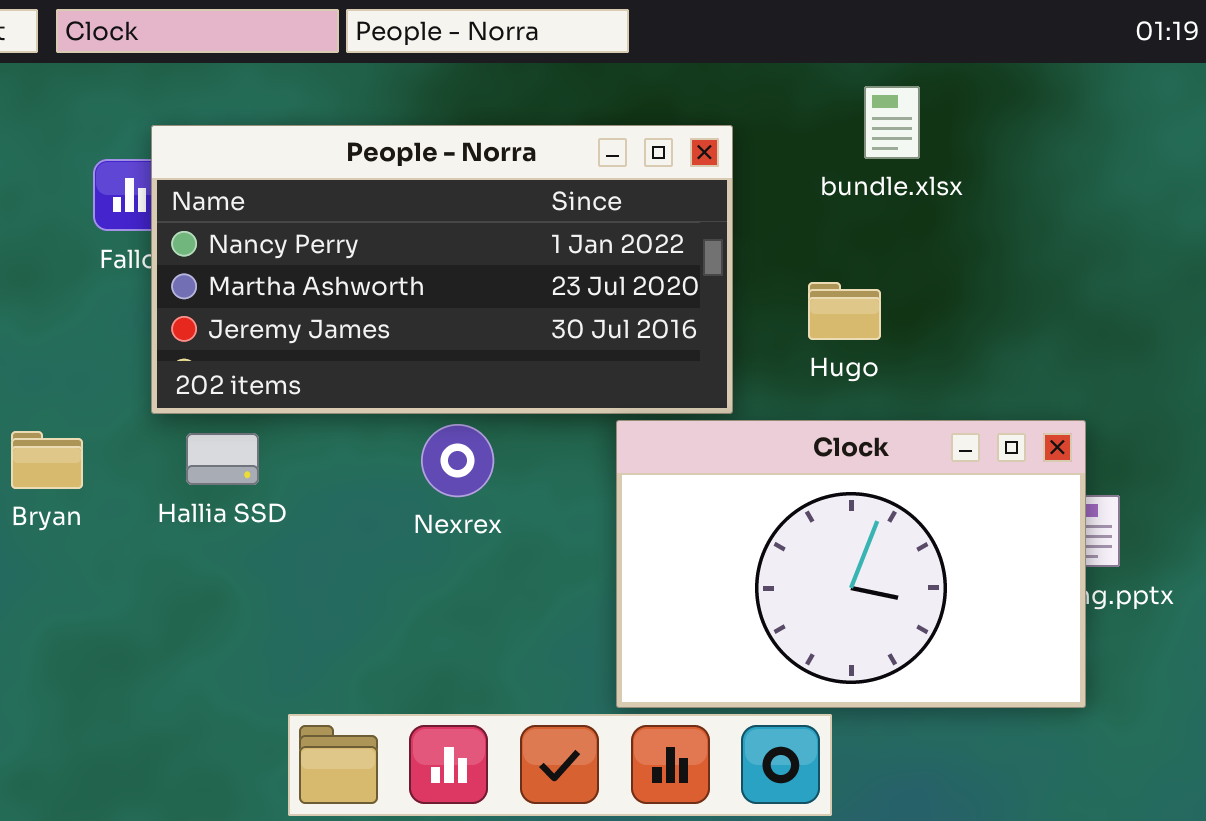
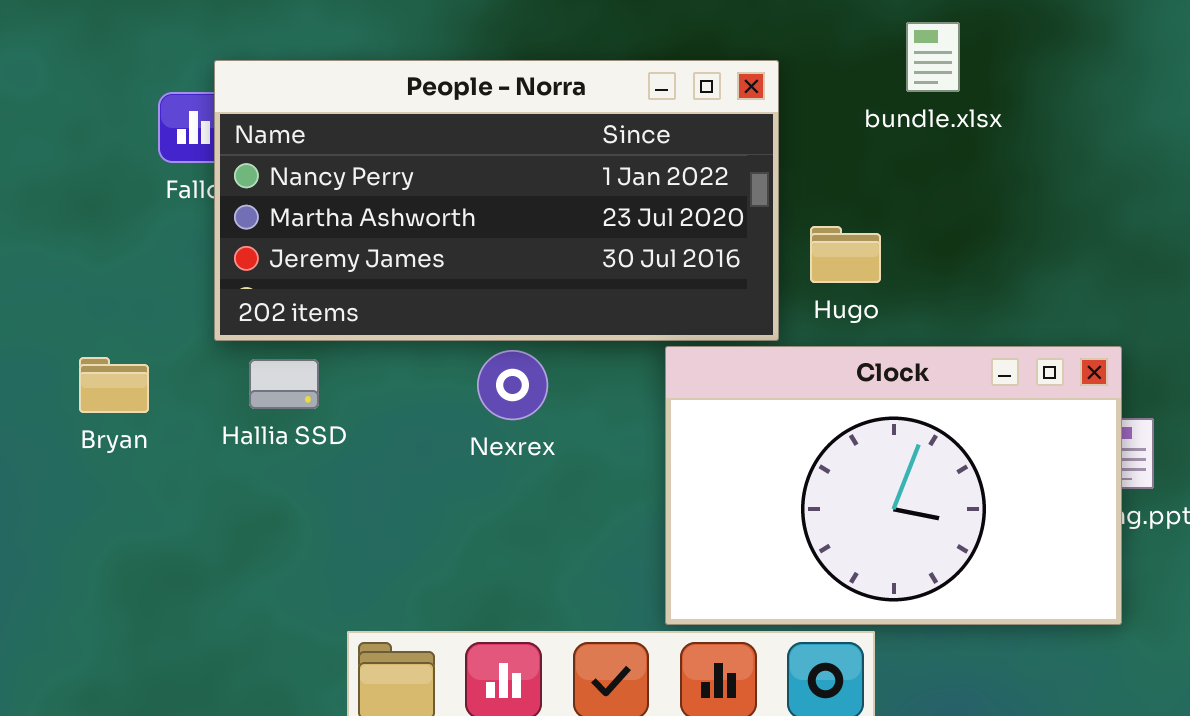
Hugo: [808,282,881,340] -> [810,226,881,283], moved

